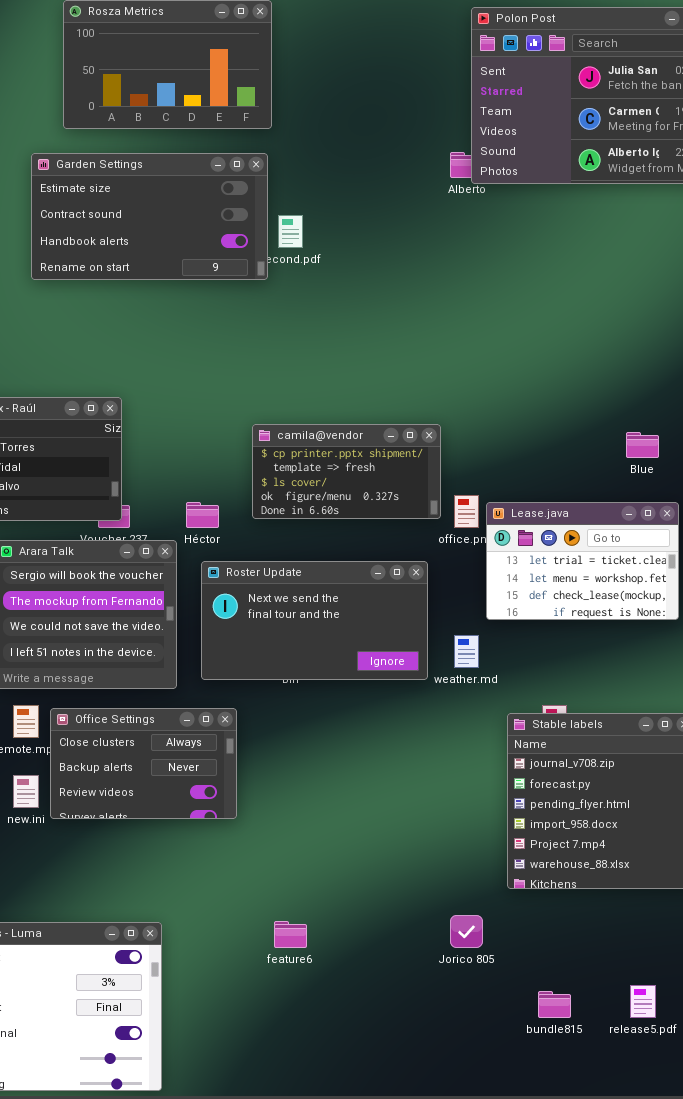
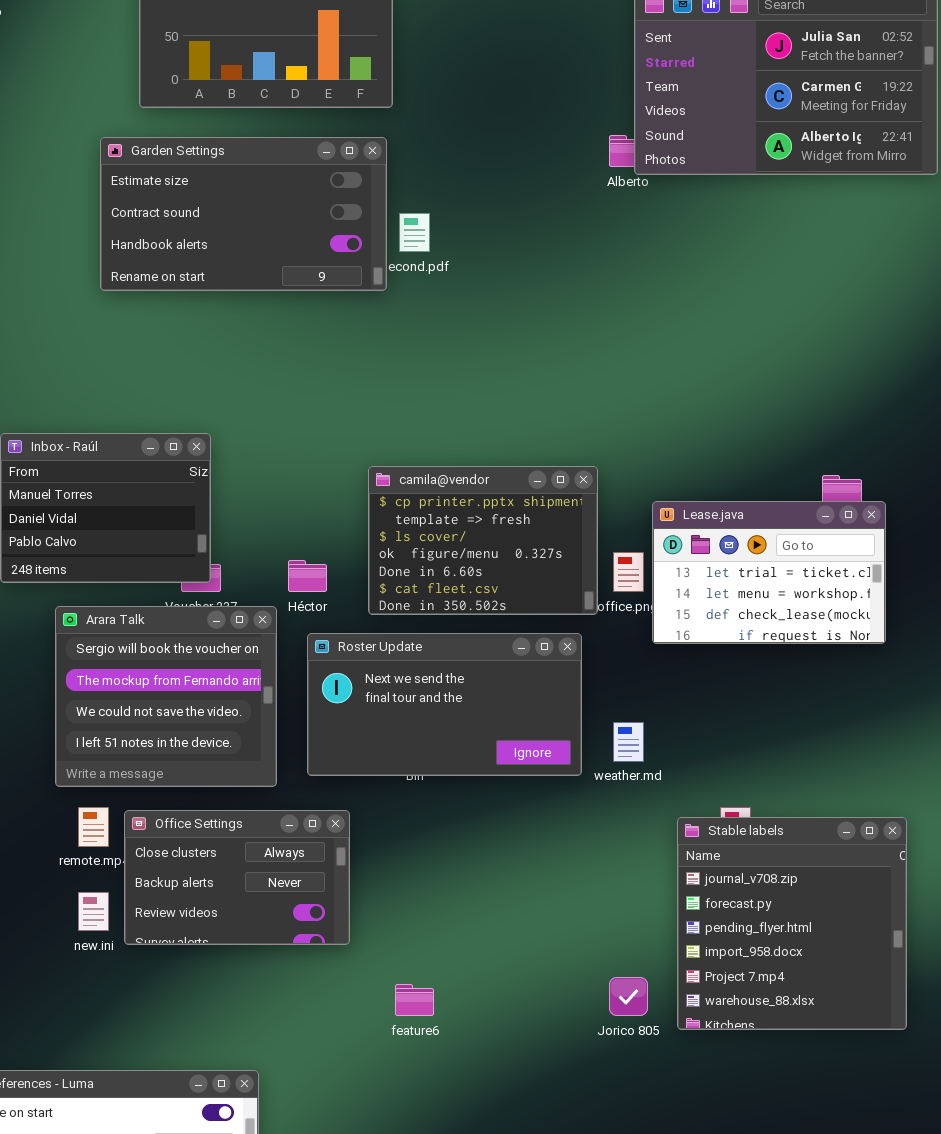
camila@vendor: [252,424,441,519] -> [368,466,598,615], resized
Lease.java: [486,502,679,620] -> [652,501,886,644], moved
Jorico 805: [450,915,483,948] -> [609,977,648,1016], moved
feature6: [274,921,307,948] -> [395,984,434,1016], moved

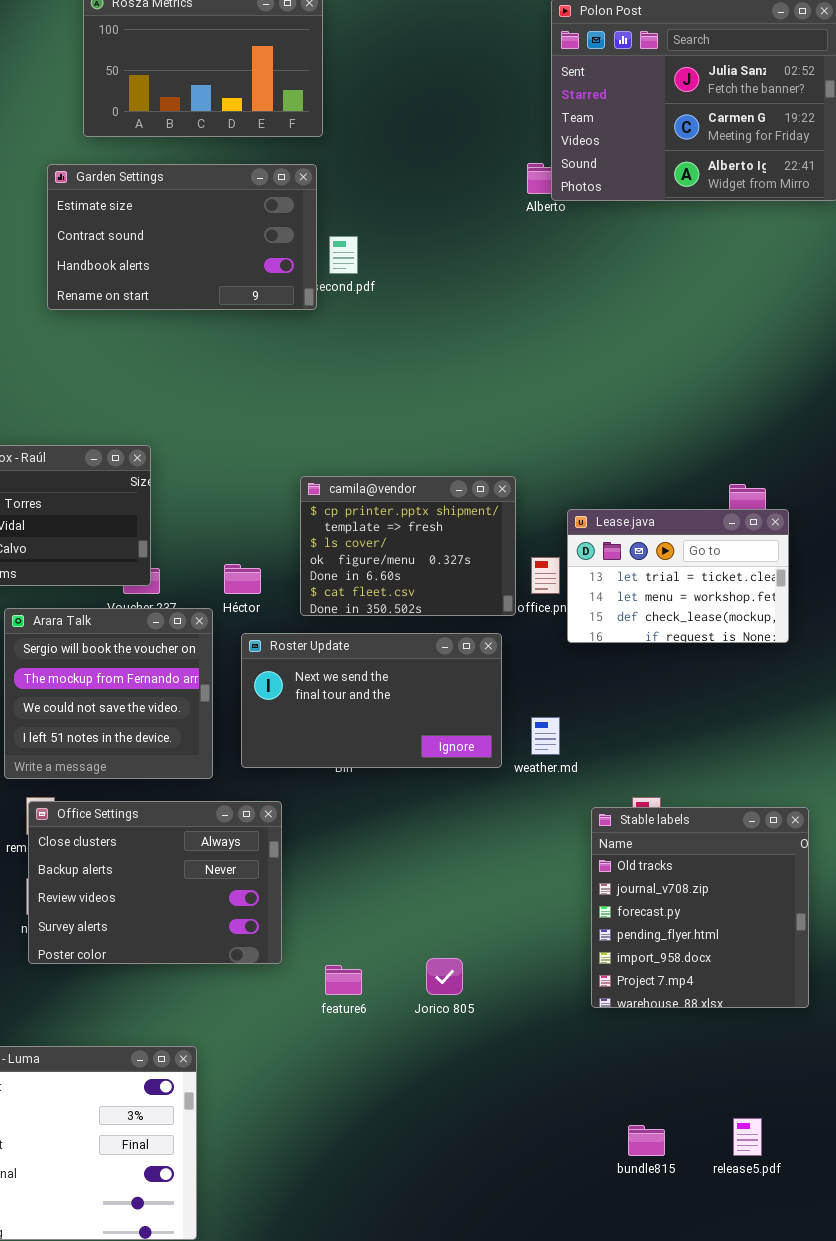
Office Settings: [124,810,350,945] -> [28,801,282,964], resized
Stable labels: [677,817,907,1030] -> [591,807,809,1008], scrolled up 1 row
Jorico 805: [609,977,648,1016] -> [426,958,463,995], moved

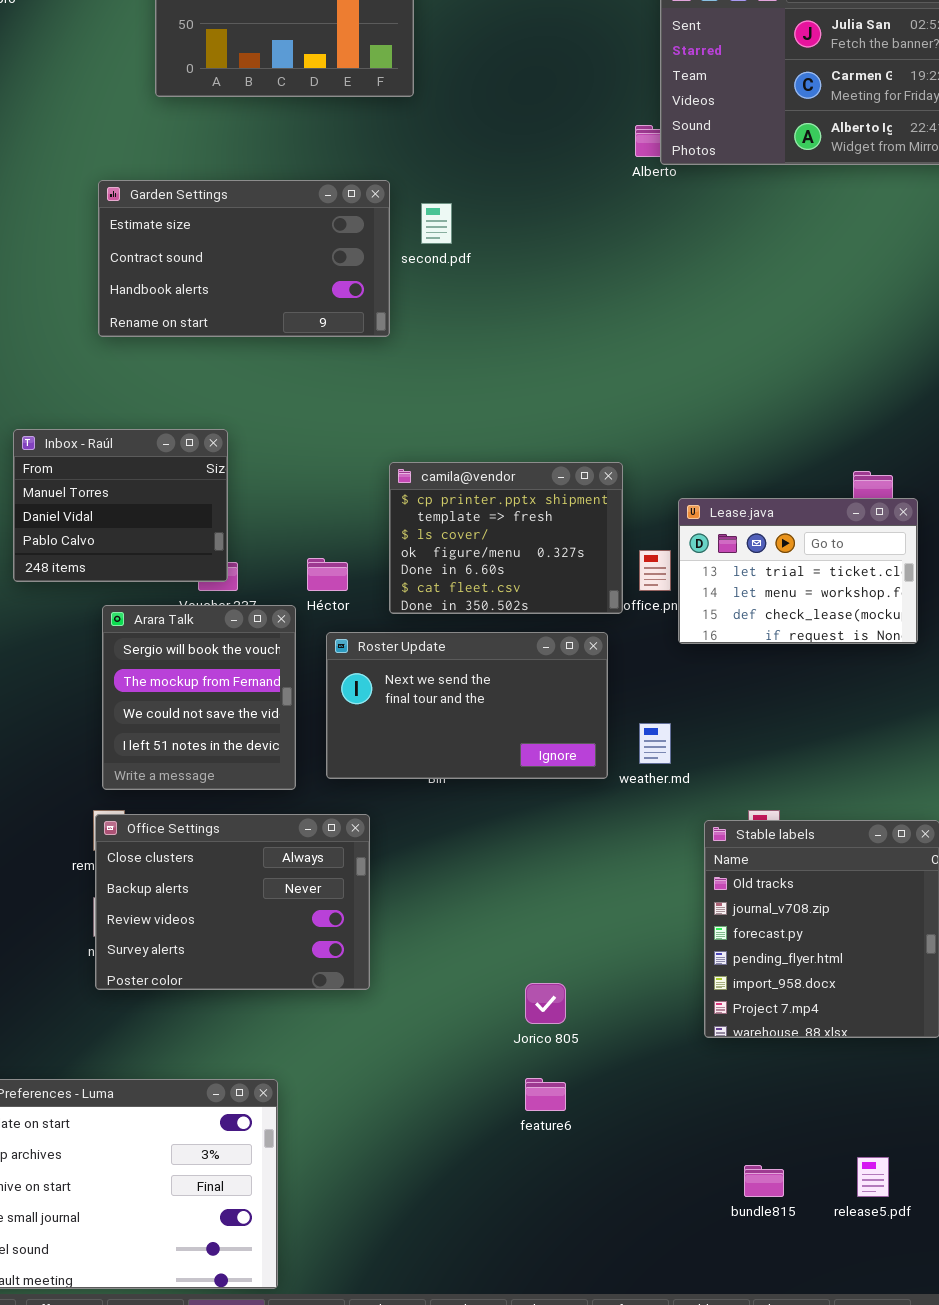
Garden Settings: [47,164,317,310] -> [98,180,390,337], moved
Arara Talk: [4,608,213,779] -> [102,605,296,790], resized
feature6: [325,965,362,995] -> [525,1078,566,1111], moved

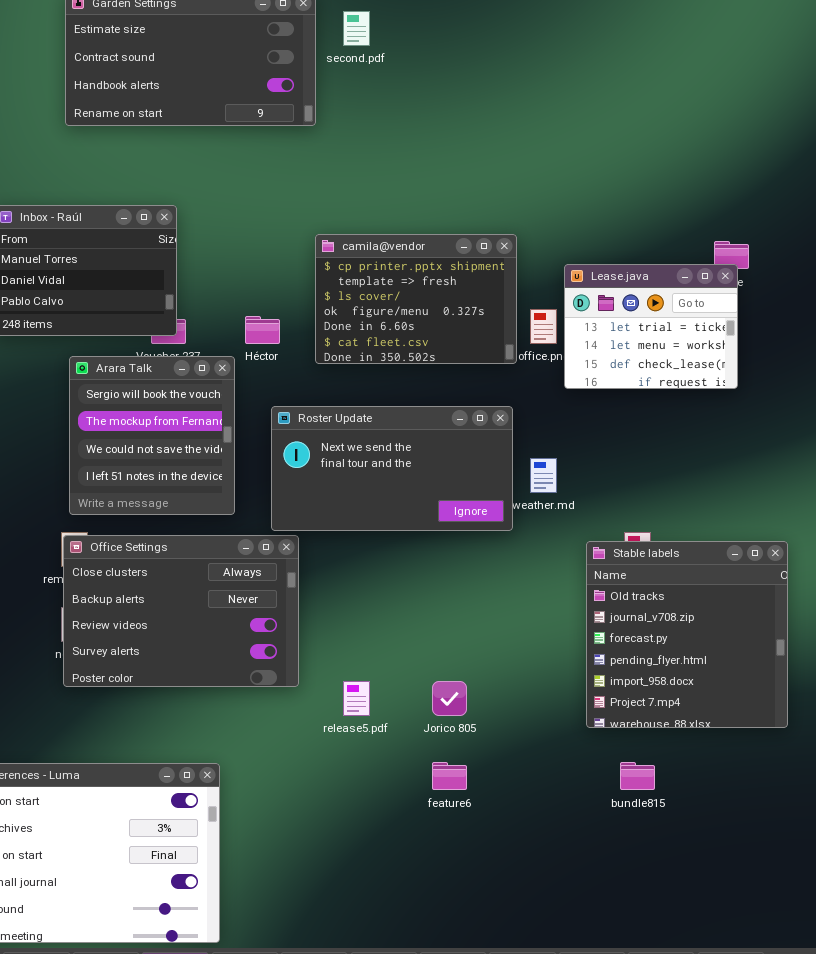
Lease.java: [678,498,918,644] -> [564,264,738,389], resized
Roster Update: [326,632,608,779] -> [271,406,513,531], moved
release5.pdf: [857,1157,889,1197] -> [343,681,370,716], moved
bundle815: [744,1165,784,1197] -> [620,762,655,790], moved

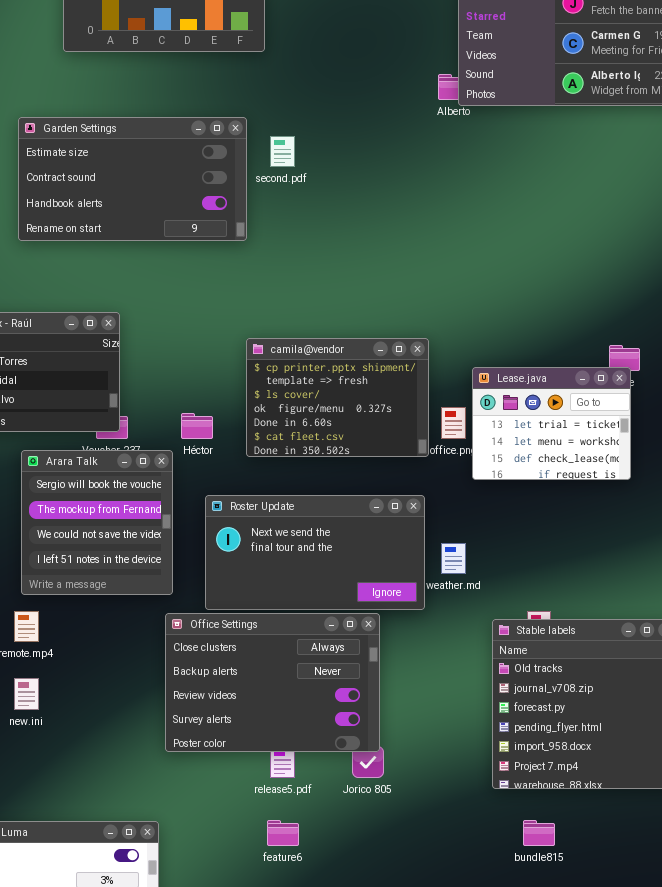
Office Settings: [63,535,299,687] -> [165,613,380,752], moved
feature6: [432,762,467,790] -> [267,820,299,846], moved

